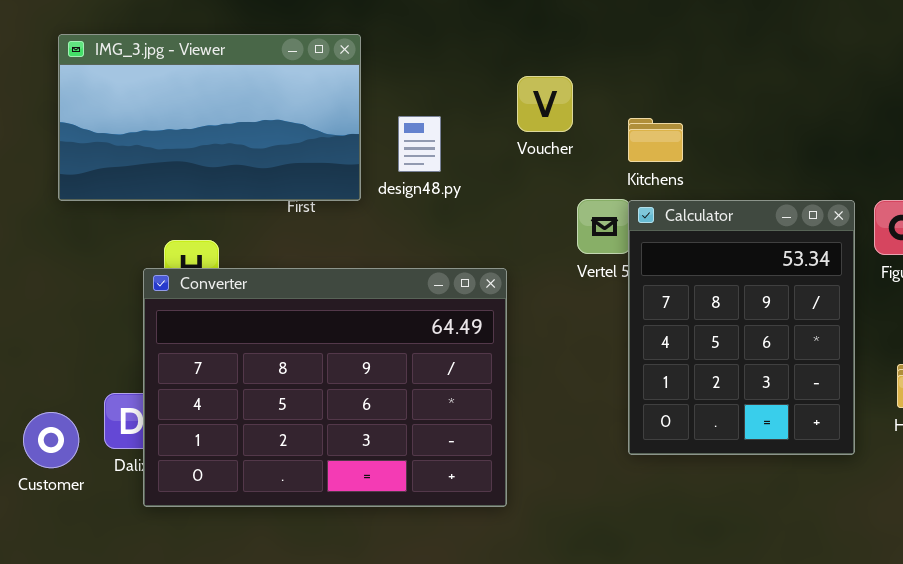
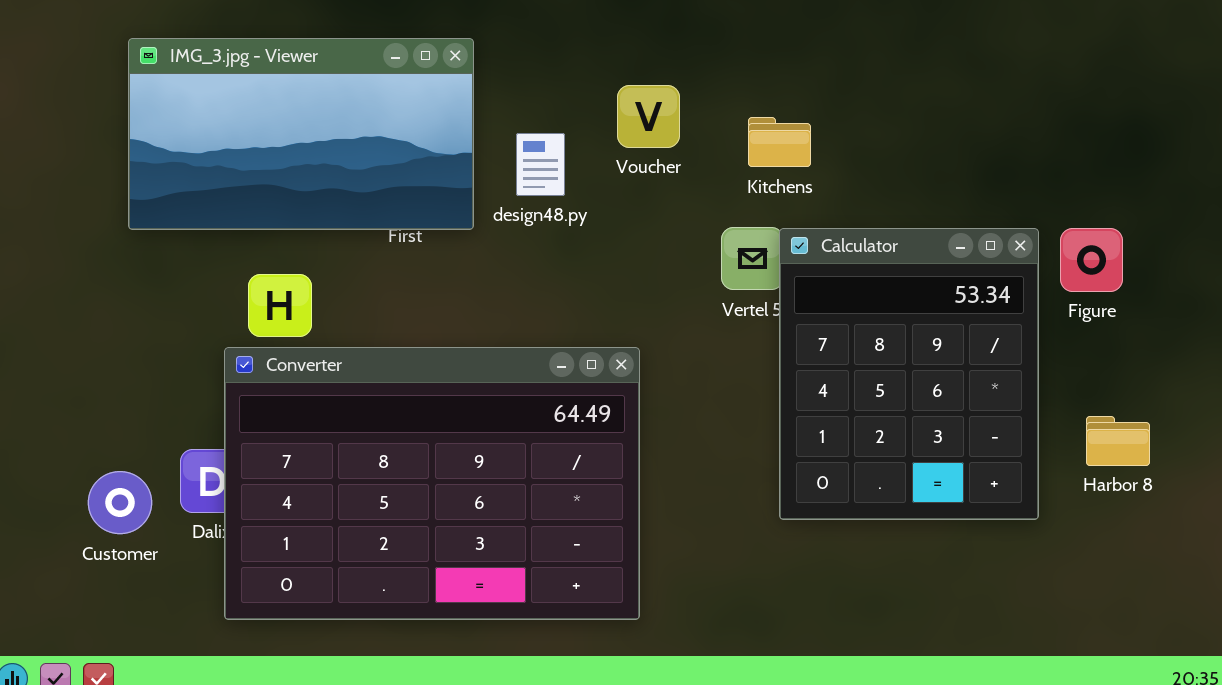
Voucher: [517,76,573,132] -> [617,85,680,148], moved
Kitchens: [628,118,683,162] -> [748,117,811,167], moved
Converter: [143,268,507,507] -> [224,347,640,620], moved

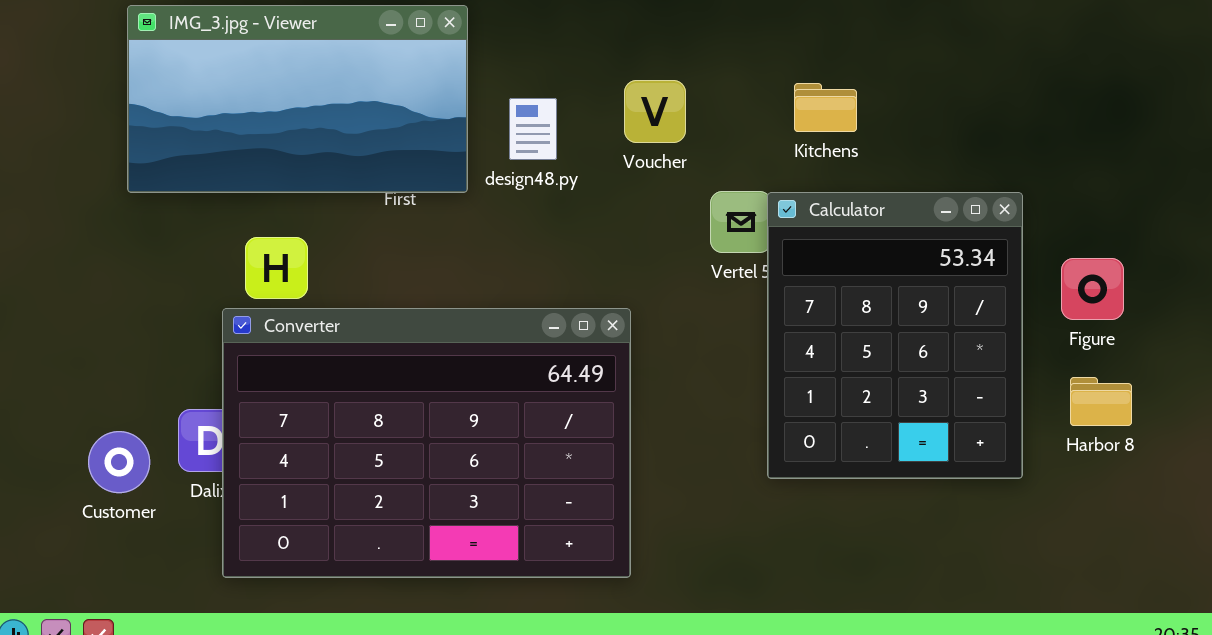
Voucher: [617,85,680,148] -> [624,80,686,143], moved
Kitchens: [748,117,811,167] -> [794,83,857,132], moved
Figure: [1060,228,1123,292] -> [1061,258,1124,320], moved

